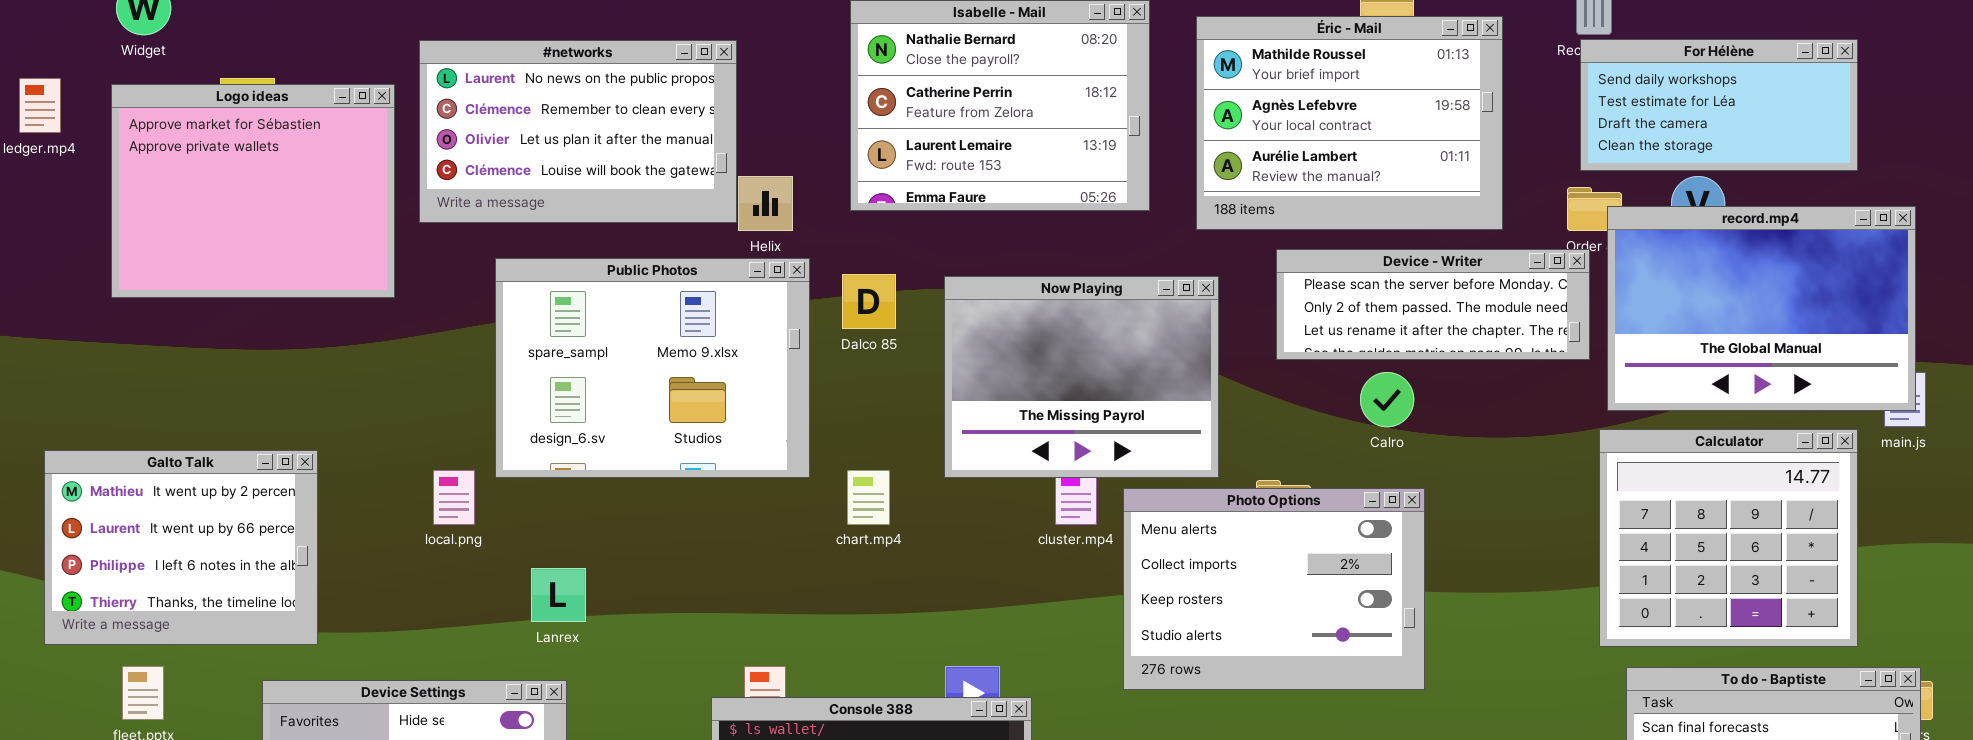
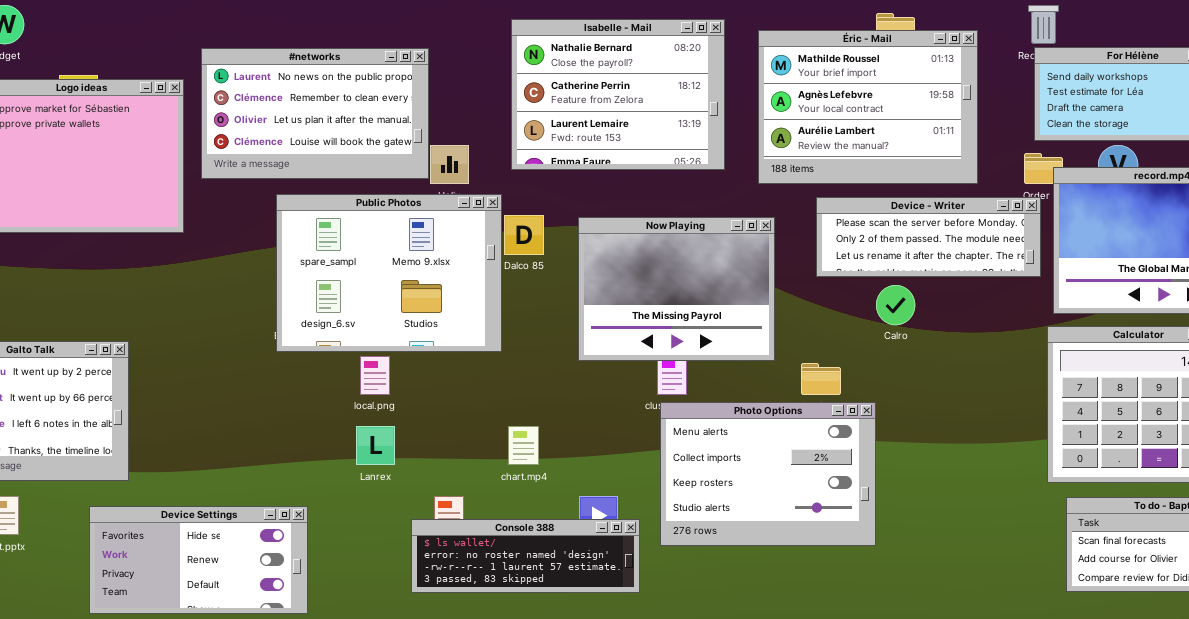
Public Photos: [495,258,810,478] -> [276,194,502,352], moved
local.png: [433,470,475,525] -> [360,356,390,395], moved
chart.mp4: [847,470,890,525] -> [508,426,539,465], moved
Photo Options: [1123,488,1425,690] -> [660,402,876,546], moved
Lanrex: [531,568,586,622] -> [356,426,395,465], moved

